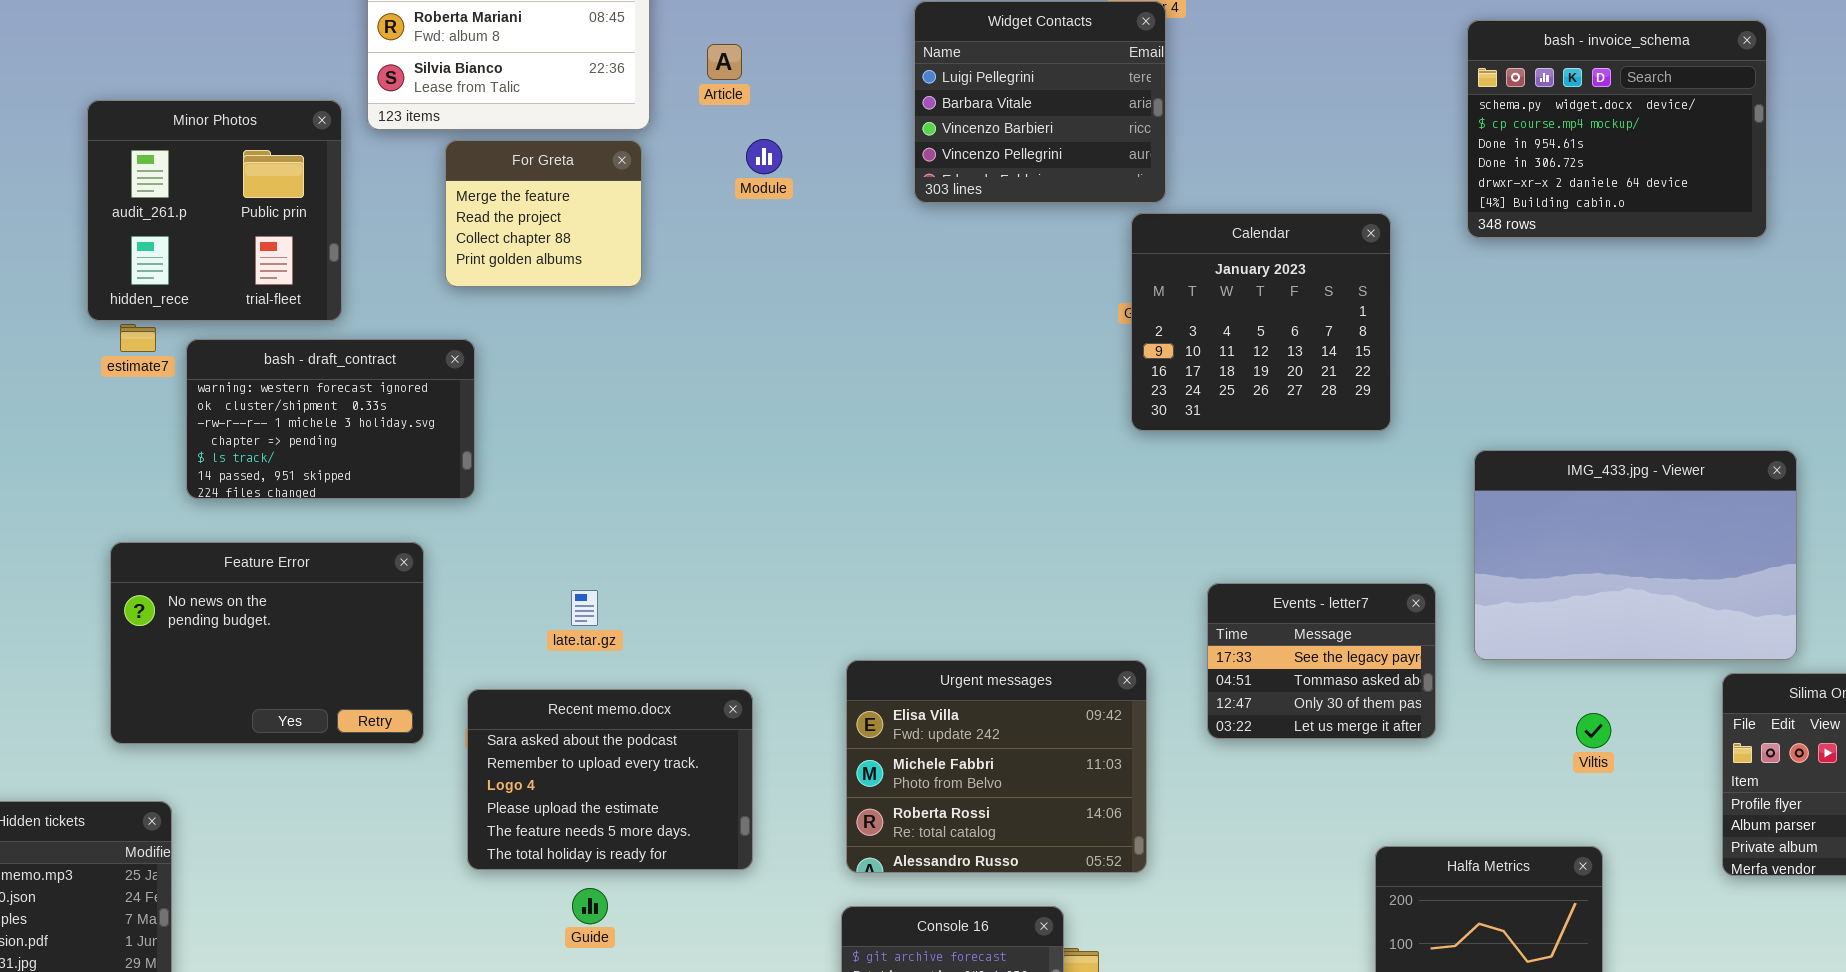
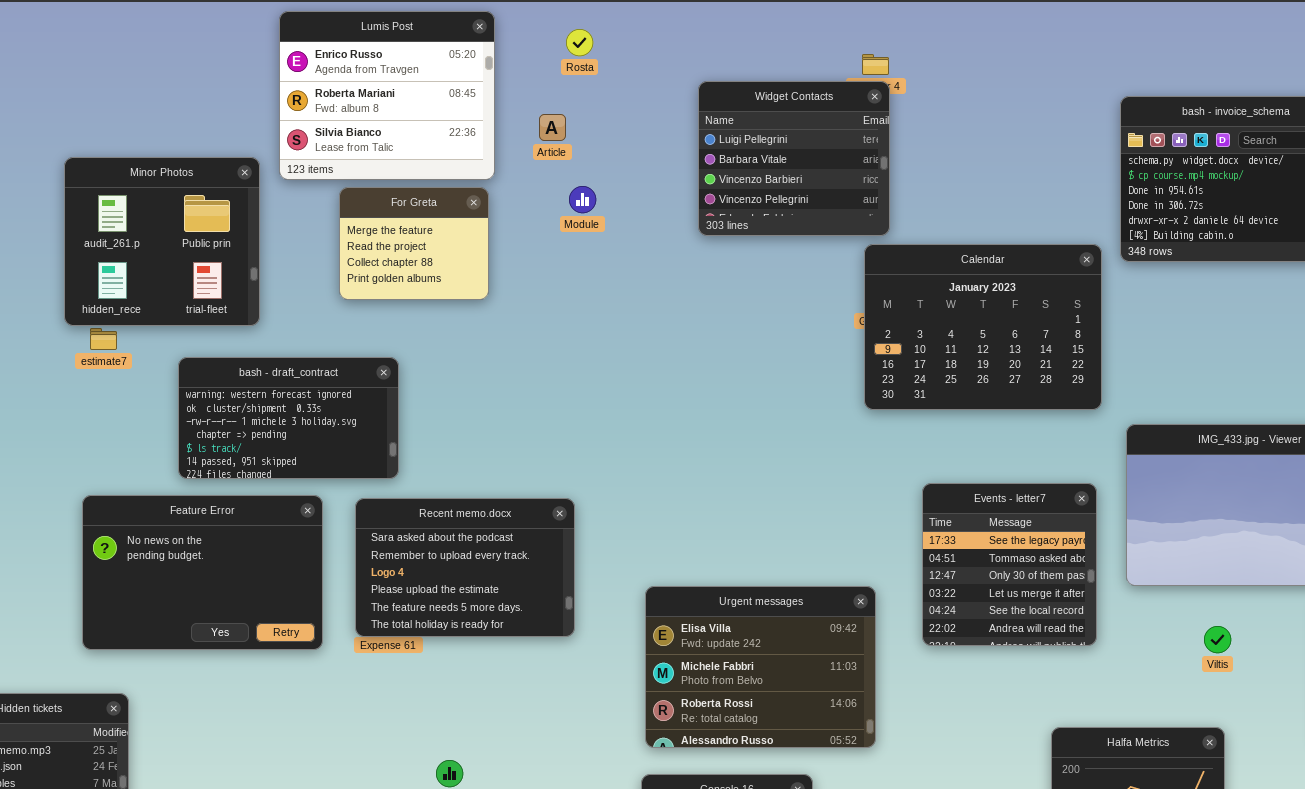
Calendar: [1131,213,1391,431] -> [864,244,1102,410], resized
bash - draft_contract: [186,339,475,499] -> [178,357,399,479], moved
Events - letter7: [1207,583,1436,739] -> [922,483,1097,646], resized
Recent memo.docx: [467,689,753,870] -> [355,498,575,637], moved

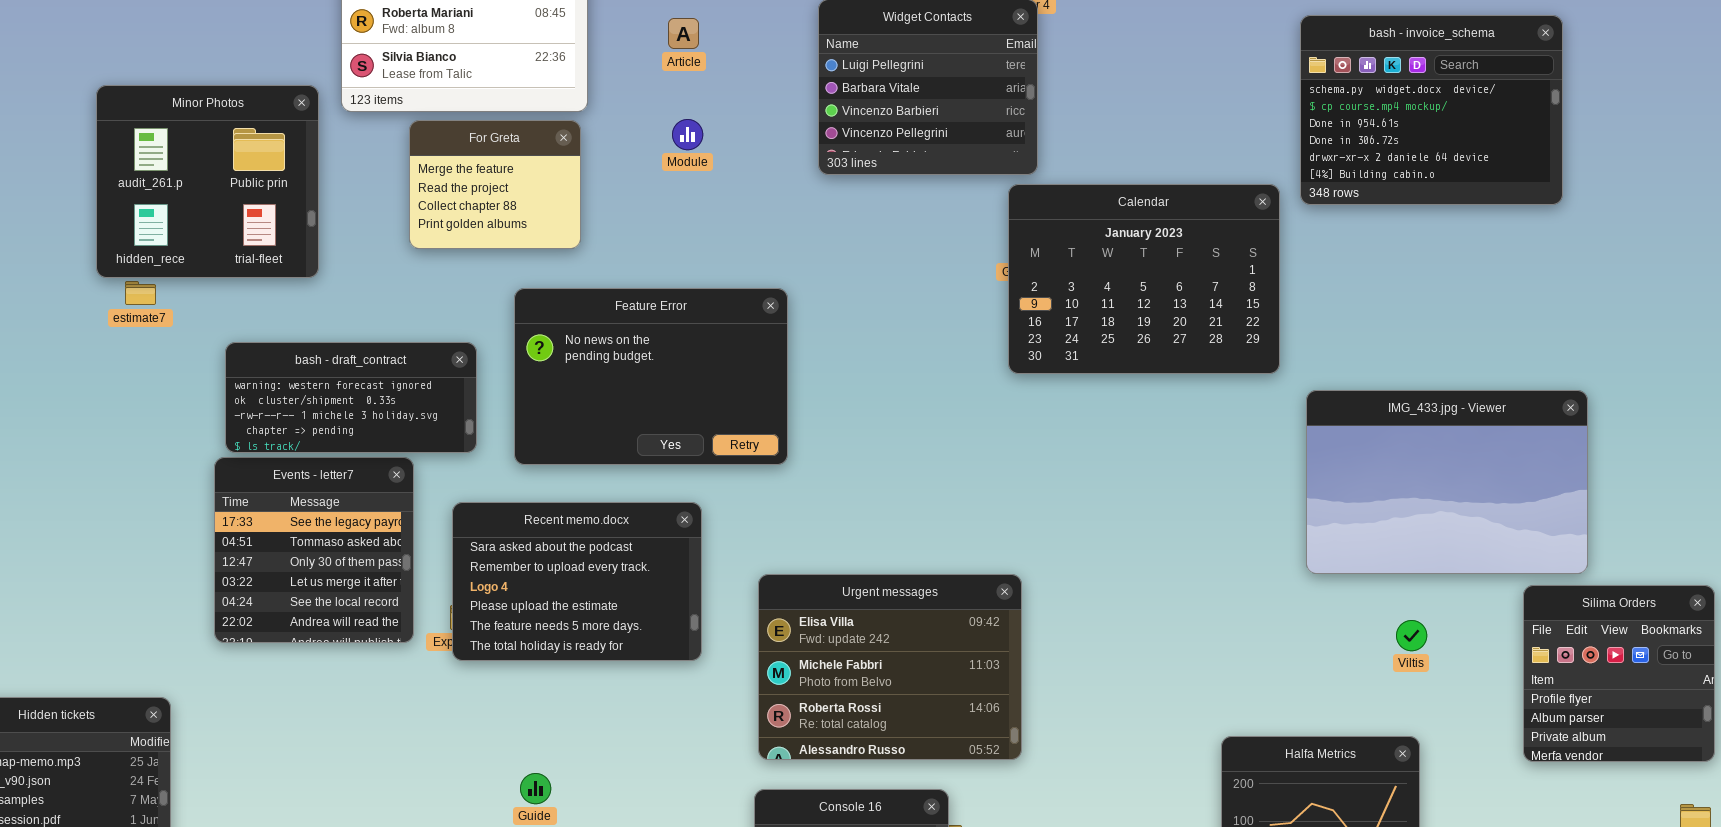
Article: [539,114,566,141] -> [668,18,699,49], moved
bash - draft_contract: [178,357,399,479] -> [225,342,477,453], resized
Events - letter7: [922,483,1097,646] -> [214,457,414,643], moved
Feature Error: [82,495,323,650] -> [514,288,788,465], moved
Recent memo.docx: [355,498,575,637] -> [452,502,702,661], moved

